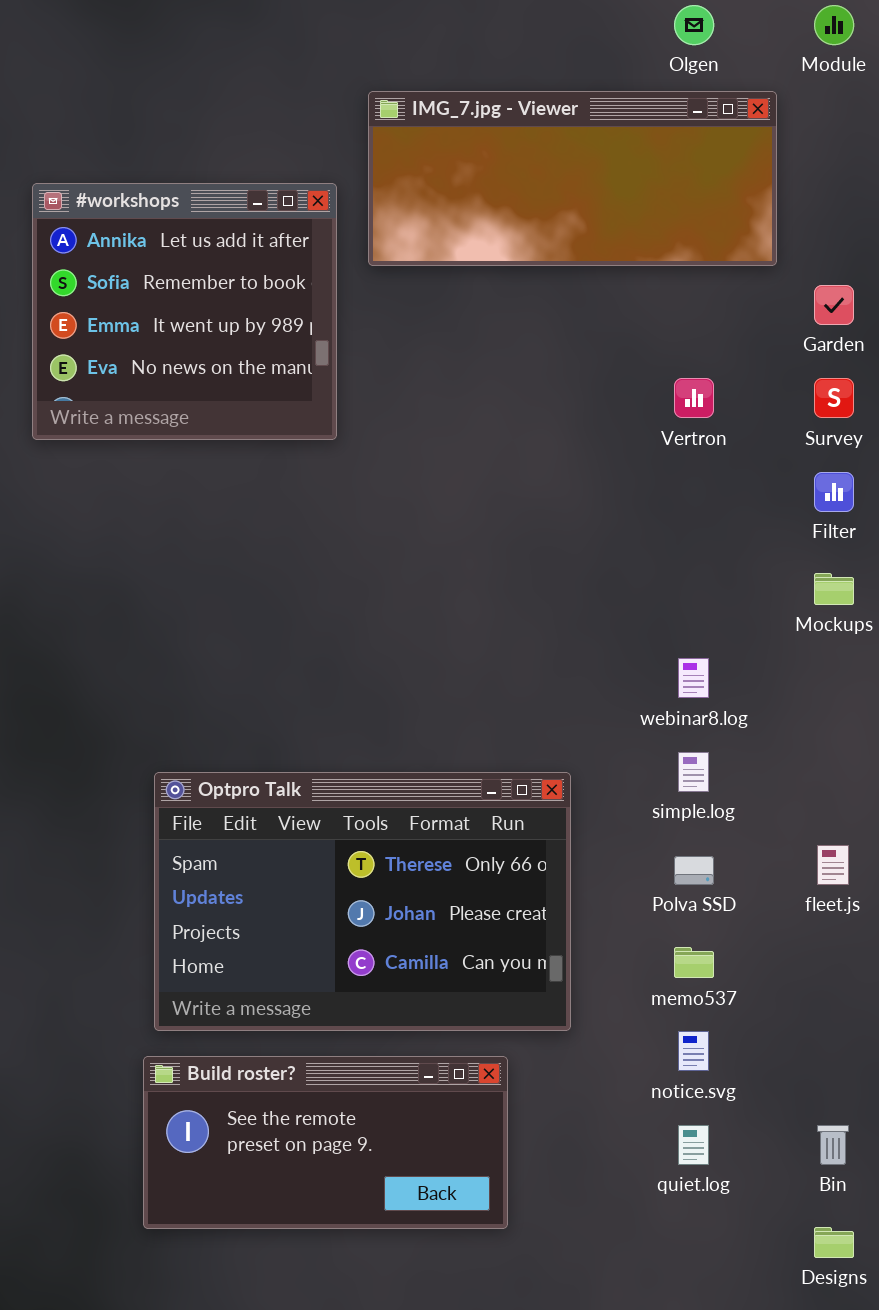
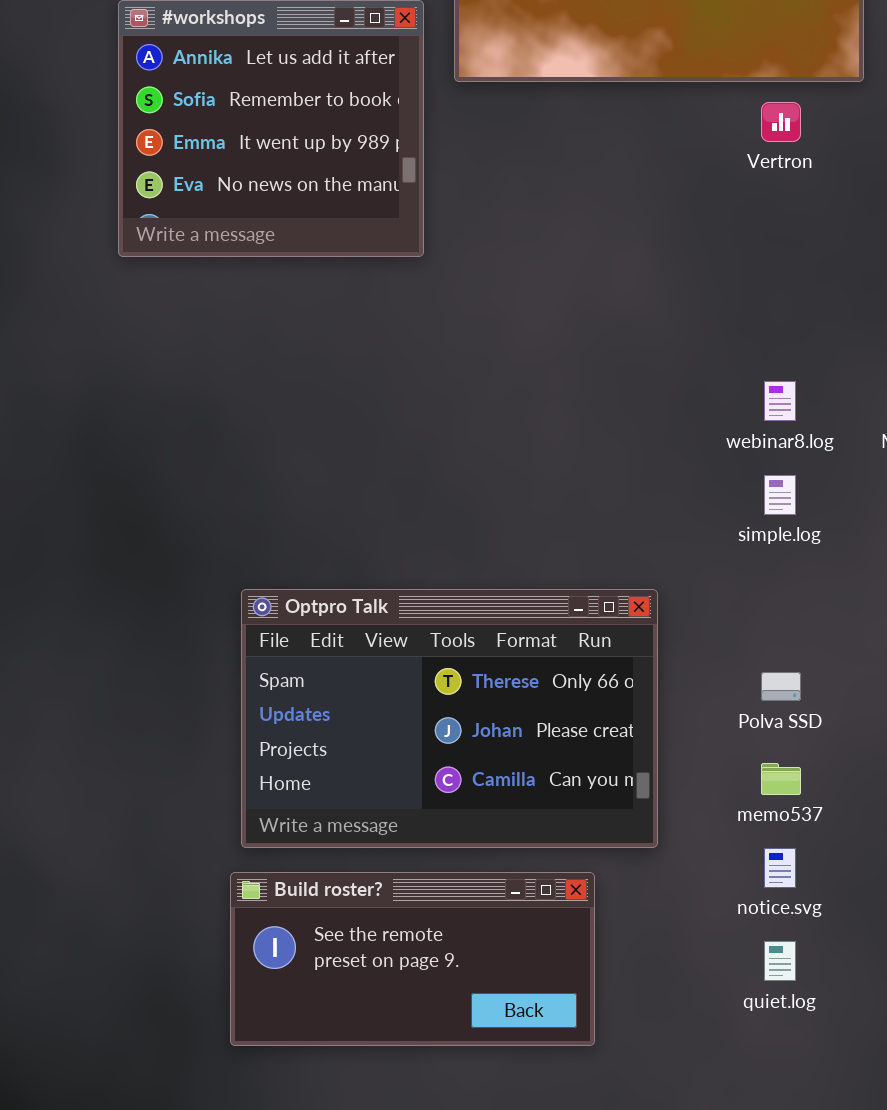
Vertron: [674,378,714,418] -> [761,102,801,142], moved
webinar8.log: [678,658,709,698] -> [764,381,796,421], moved
simple.log: [678,752,709,792] -> [764,475,796,515], moved

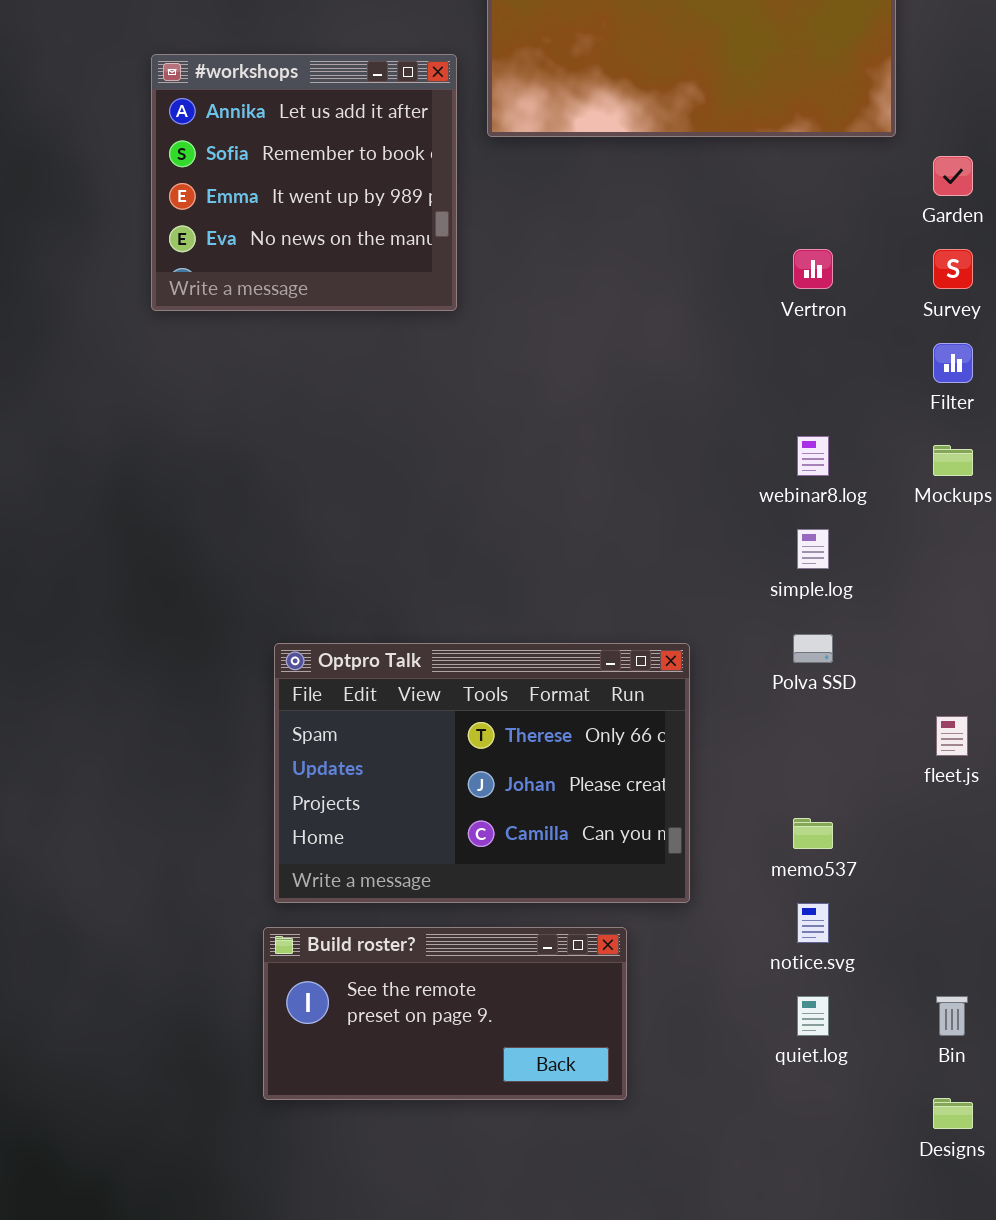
Vertron: [761,102,801,142] -> [793,249,833,289], moved
Polva SSD: [761,672,801,701] -> [793,634,833,663], moved

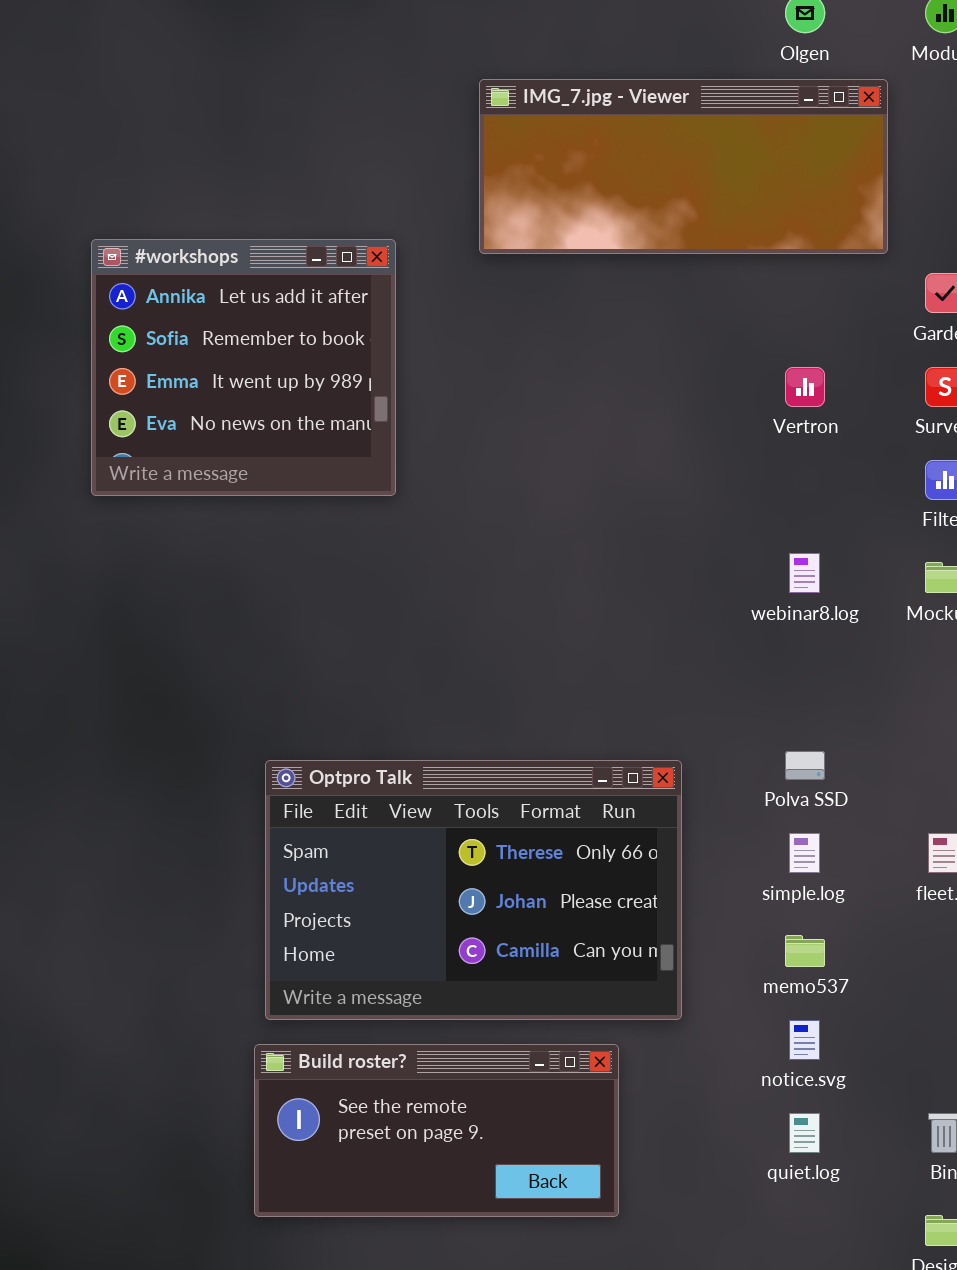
#workshops: [151,54,457,311] -> [91,239,396,496], moved
simple.log: [797,529,829,569] -> [789,833,820,873], moved

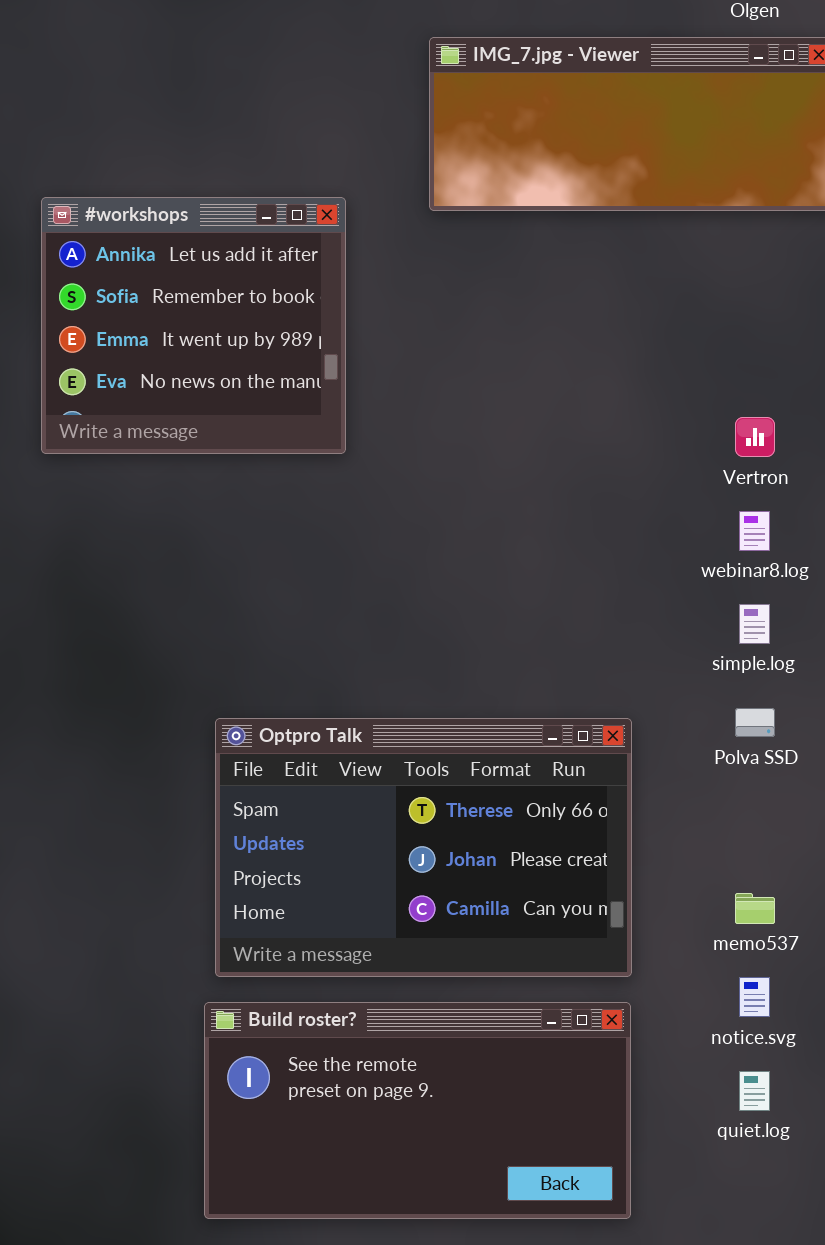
Vertron: [785,367,825,407] -> [735,417,775,457], moved
simple.log: [789,833,820,873] -> [739,604,770,644], moved
Build roster?: [254,1044,619,1217] -> [204,1002,631,1219], resized

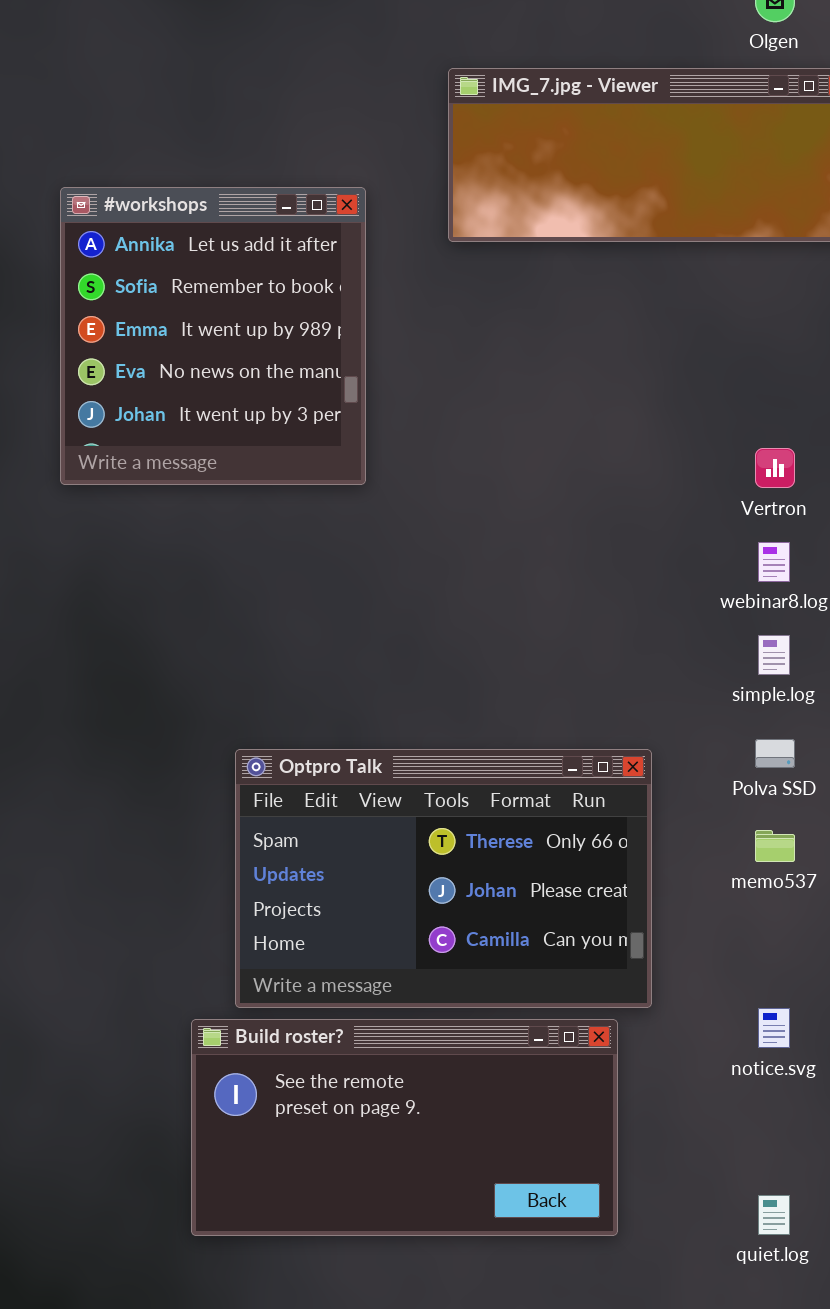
#workshops: [41,197,346,454] -> [60,187,366,485], resized
memo537: [735,893,775,924] -> [755,830,795,862], moved
Build roster?: [204,1002,631,1219] -> [191,1019,618,1236], moved
quiet.log: [739,1071,770,1111] -> [758,1195,790,1235], moved

